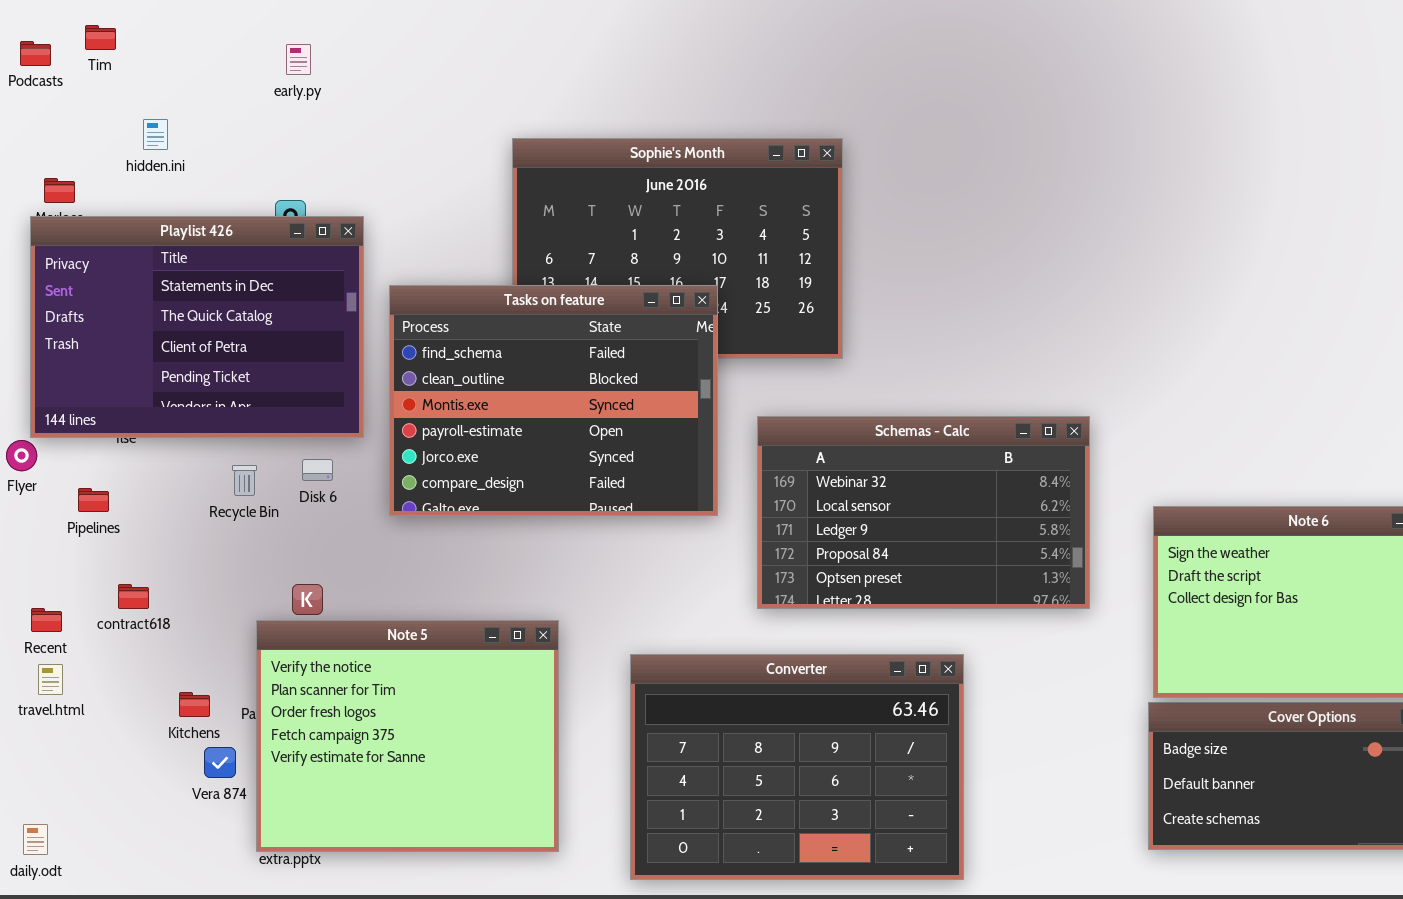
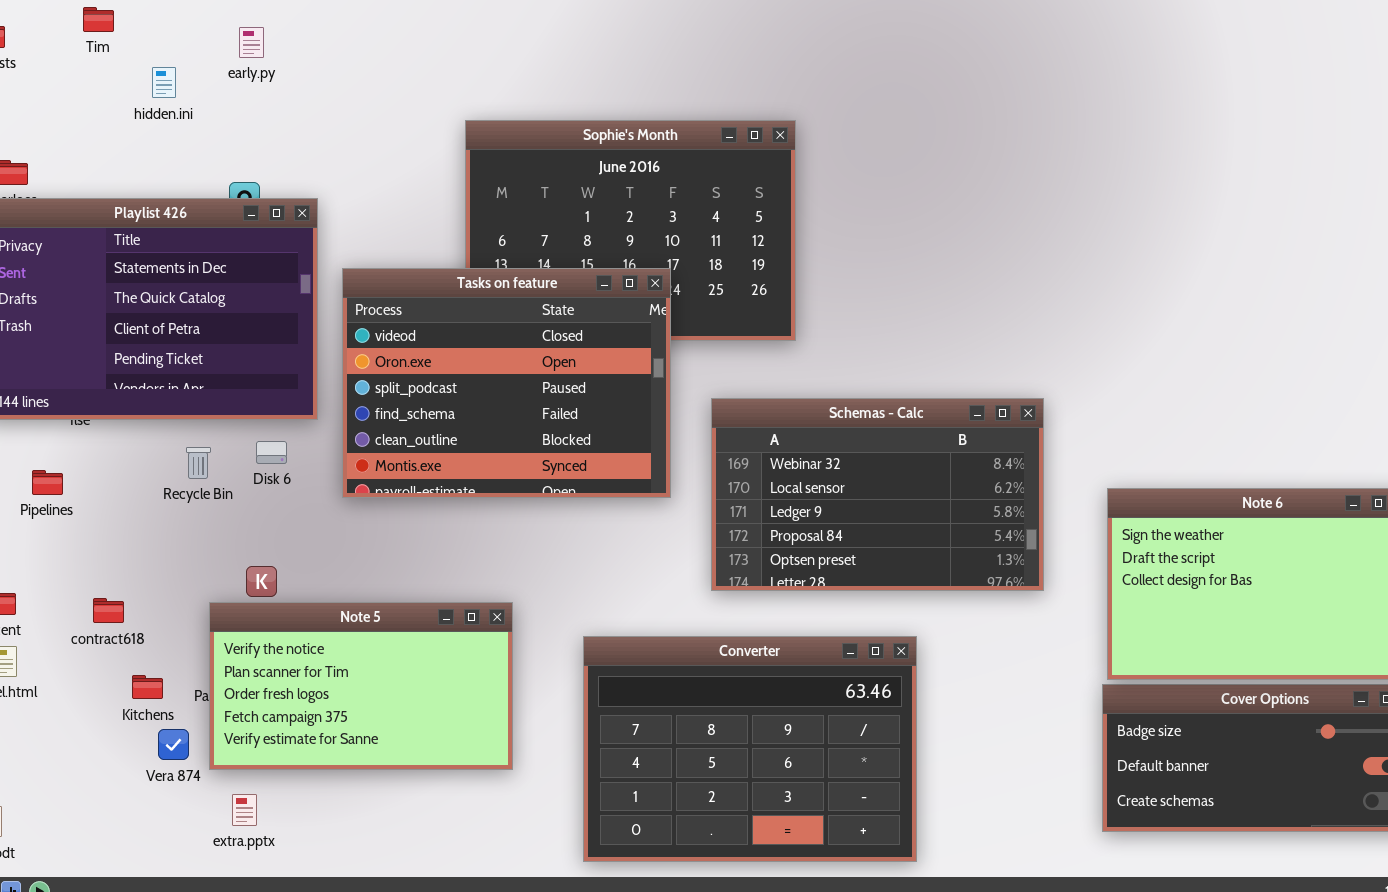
Tim: [85,25,116,50] -> [83,7,114,32], moved
hidden.ini: [143,119,168,150] -> [152,67,176,98], moved
Tasks on feature: [389,285,718,516] -> [342,268,671,498], scrolled up 3 rows
contract618: [118,584,149,609] -> [93,598,124,623], moved
Note 5: [256,620,559,852] -> [209,602,513,770], resized

